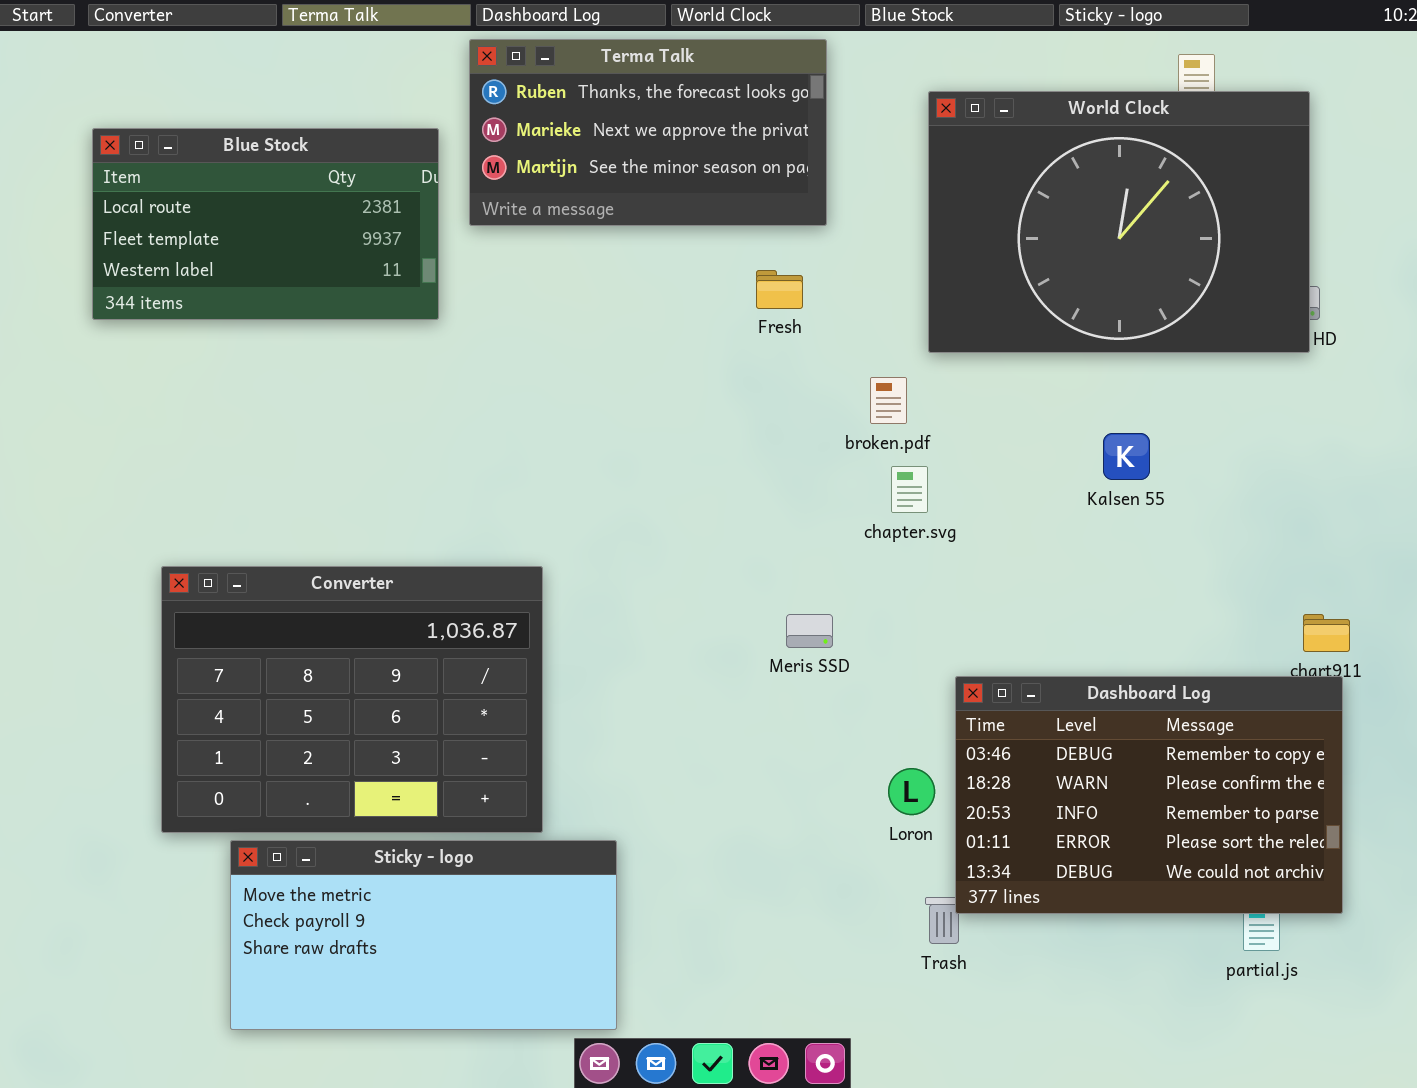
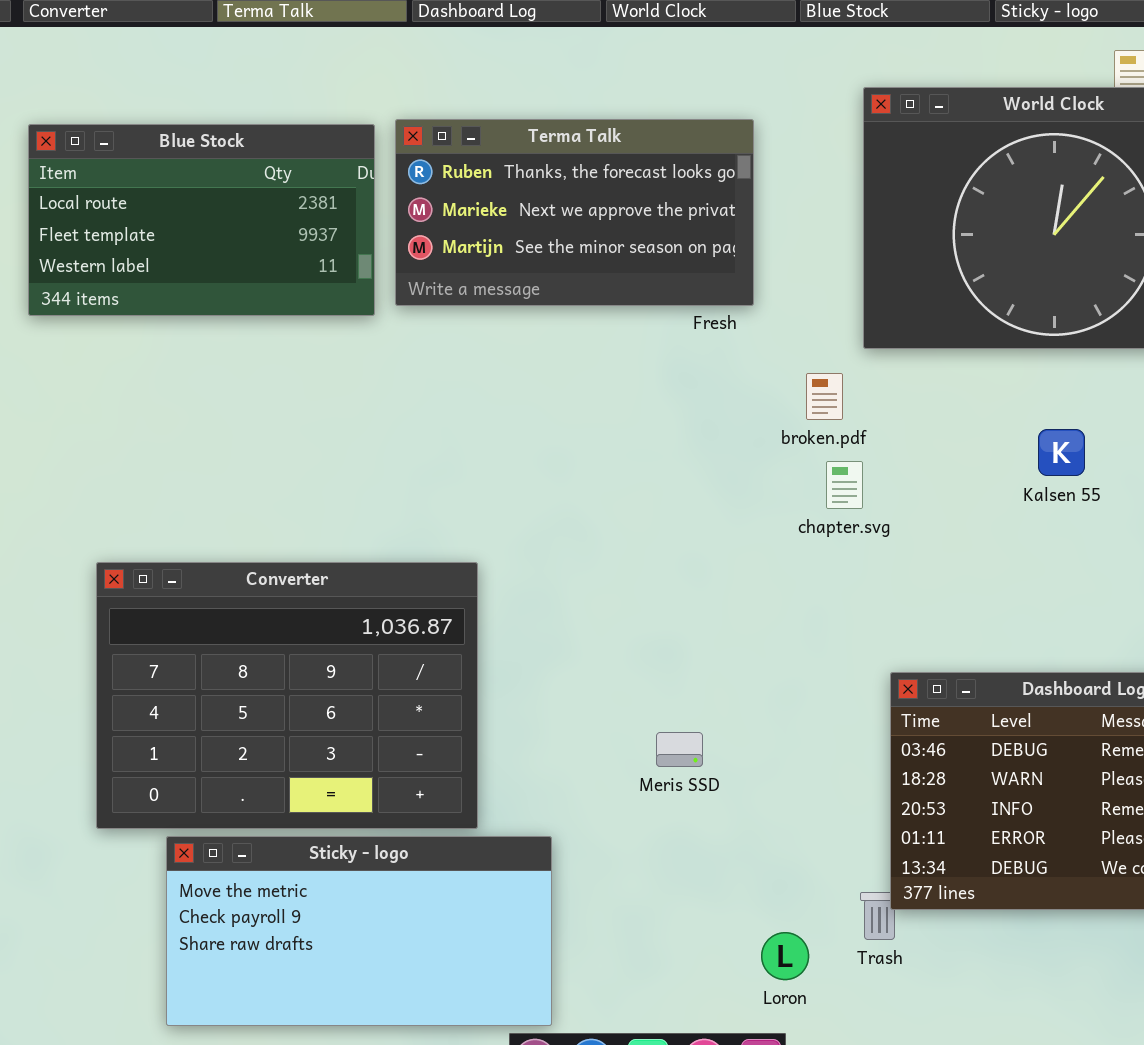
Terma Talk: [469,39,827,226] -> [395,119,754,306], moved
Meris SSD: [786,614,833,648] -> [656,732,703,767], moved
Loron: [888,768,935,815] -> [761,932,809,980], moved

